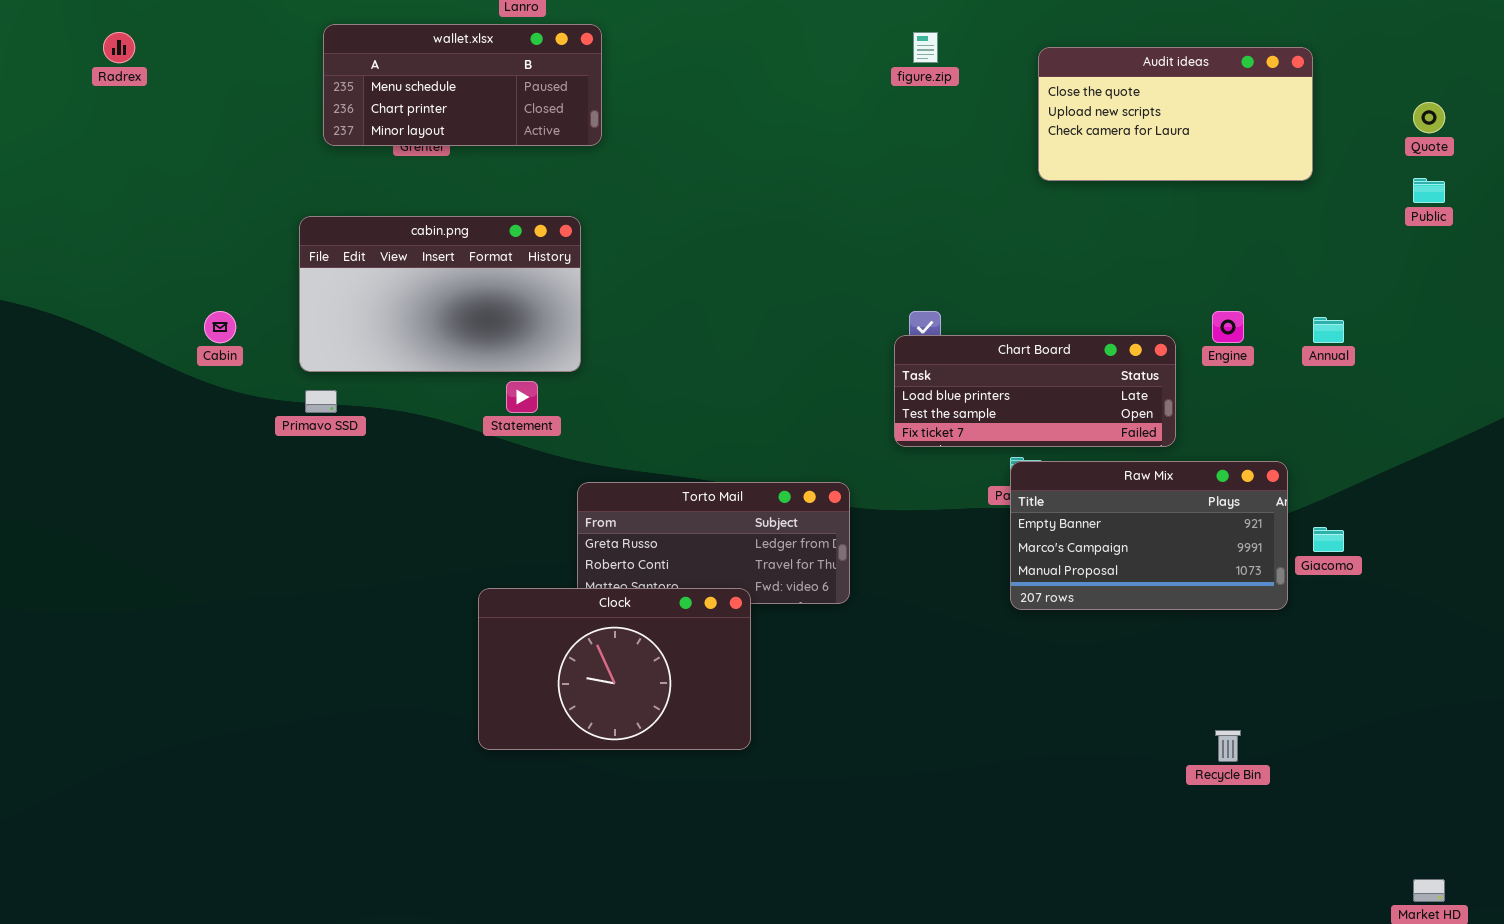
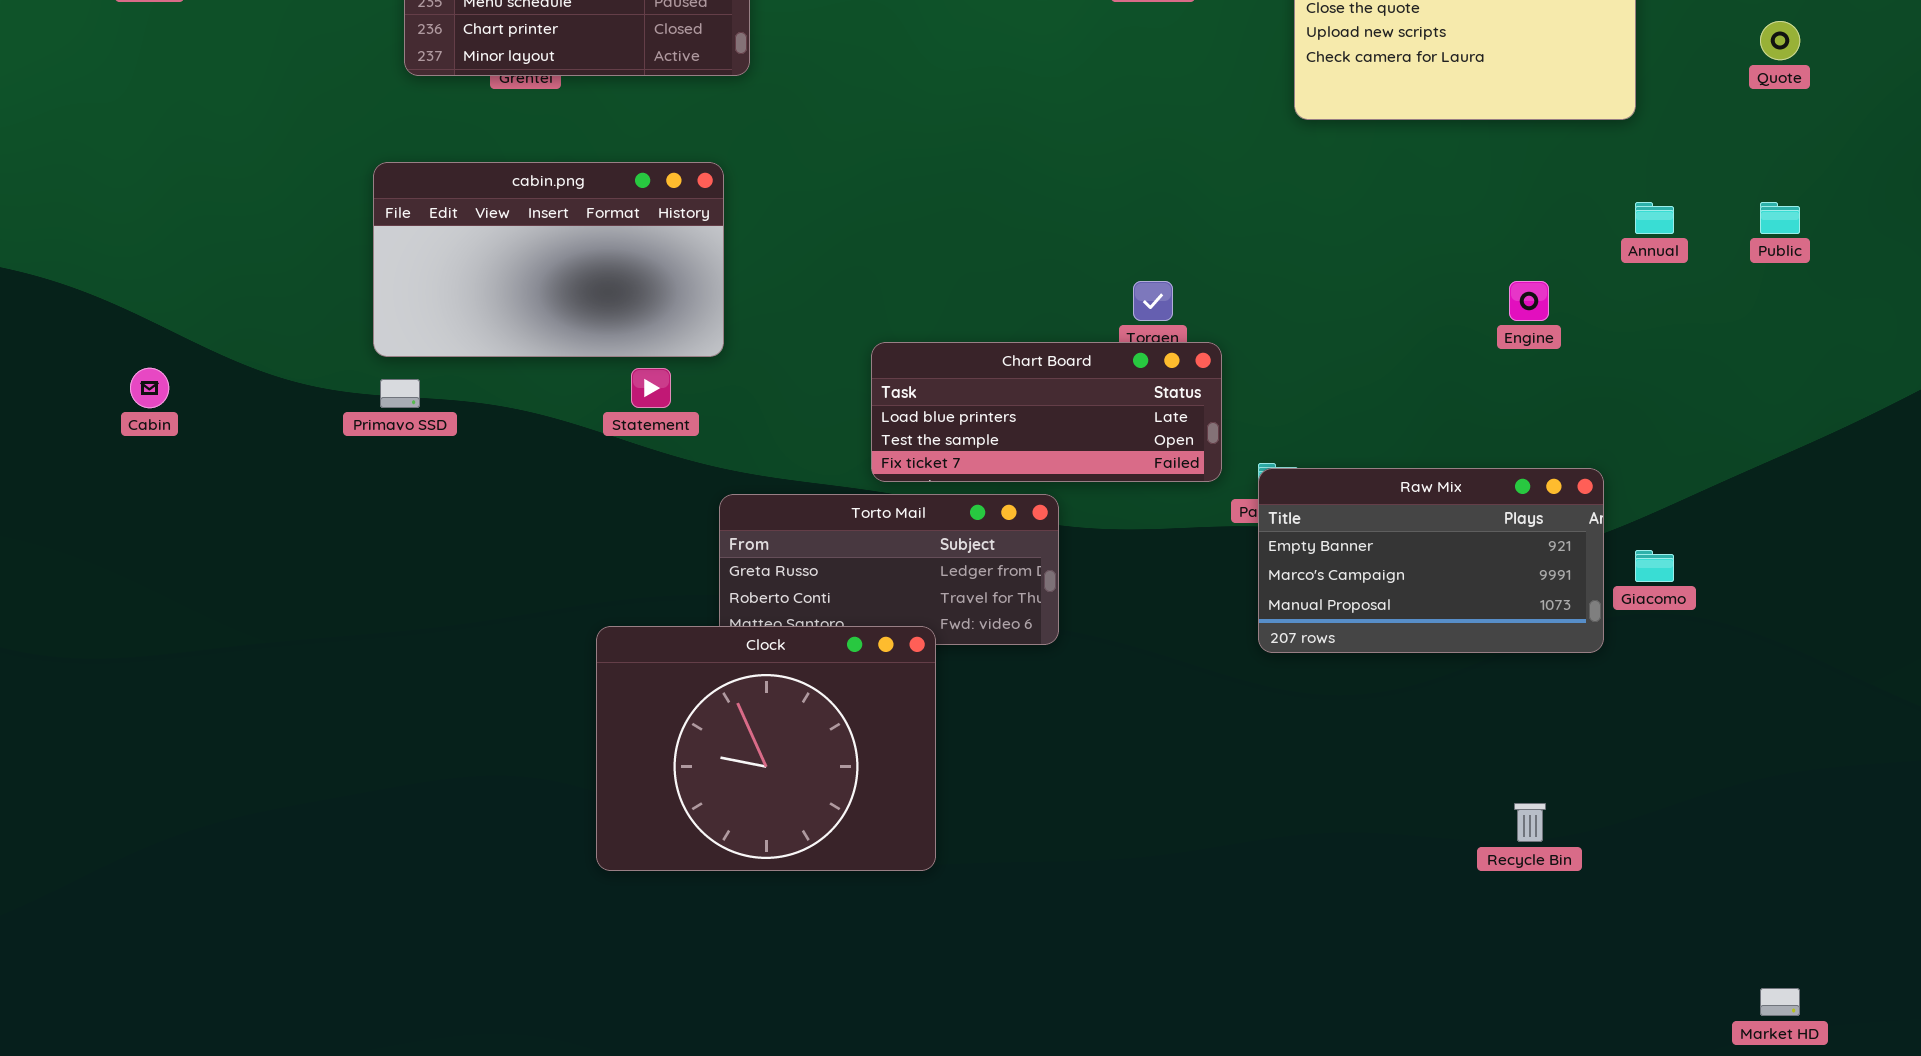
Public: [1413,178,1445,203] -> [1760,202,1800,234], moved
Cabin: [204,311,236,343] -> [130,368,169,408], moved
Annual: [1313,317,1344,343] -> [1635,202,1674,234], moved
Chart Board: [894,335,1176,447] -> [871,342,1222,482], moved
Clock: [478,588,751,750] -> [596,626,936,871], resized

